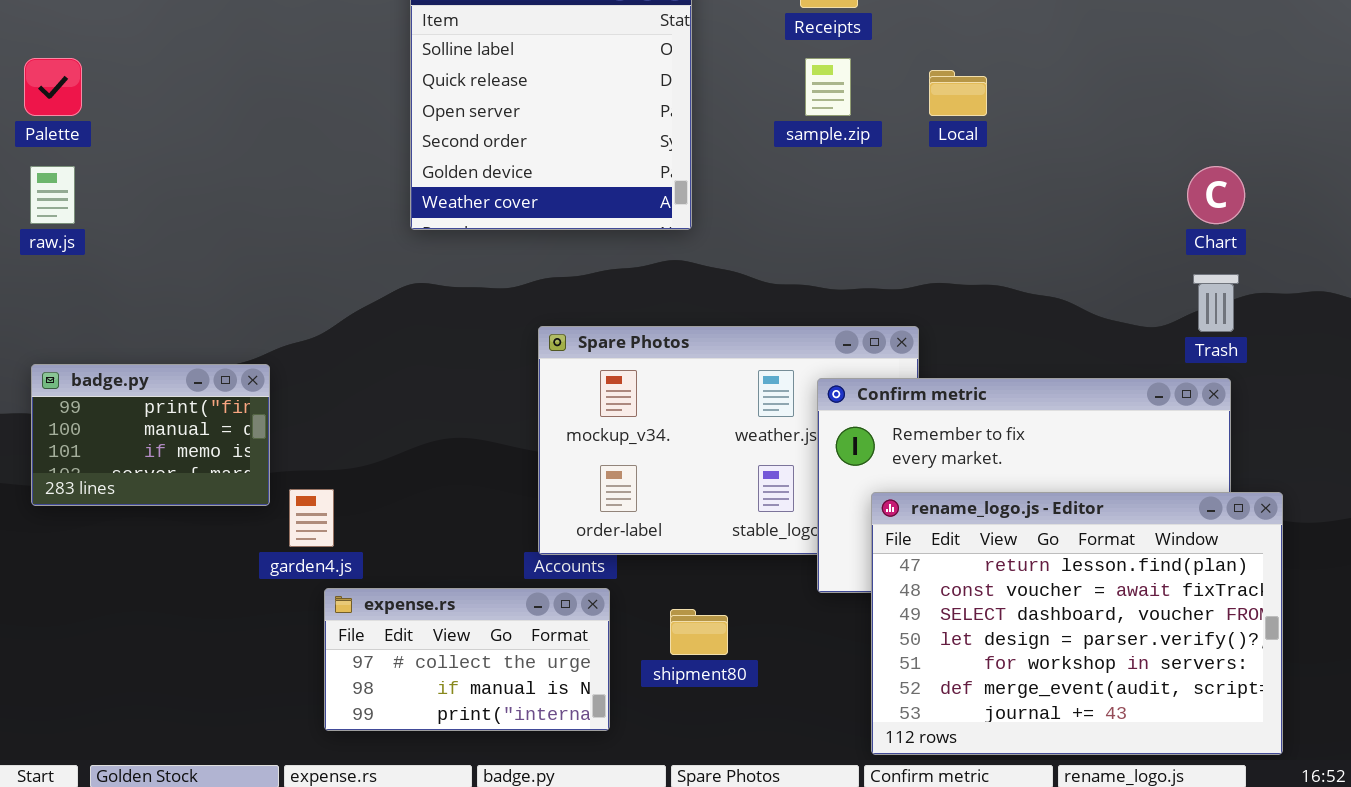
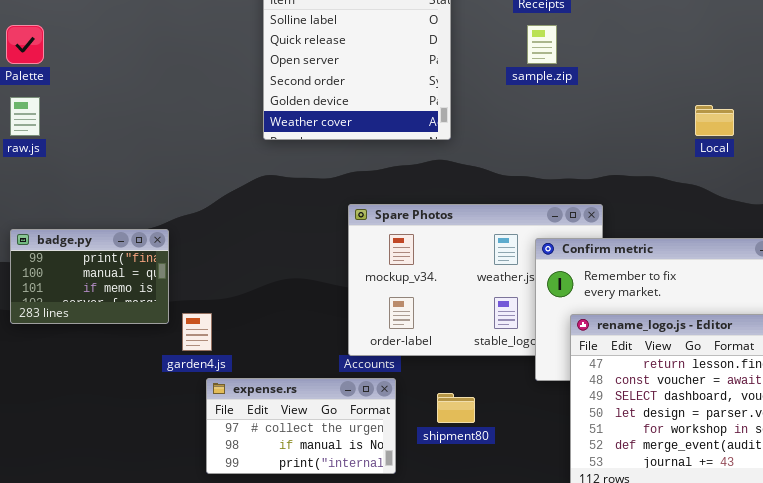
Local: [929,70,987,116] -> [695,105,734,136], moved

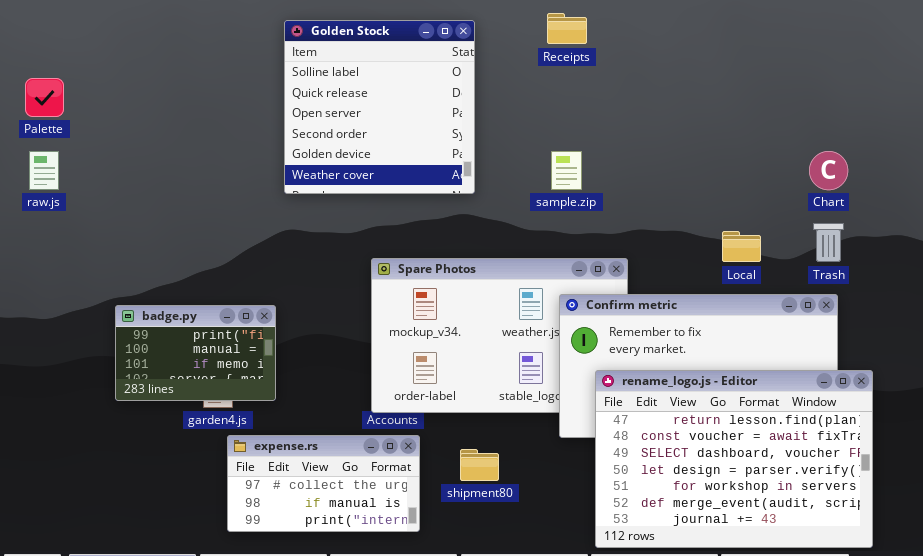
sample.zip: [527,25,557,64] -> [551,151,582,190], moved
Local: [695,105,734,136] -> [722,231,761,262], moved
badge.py: [10,229,169,324] -> [115,305,276,401], moved

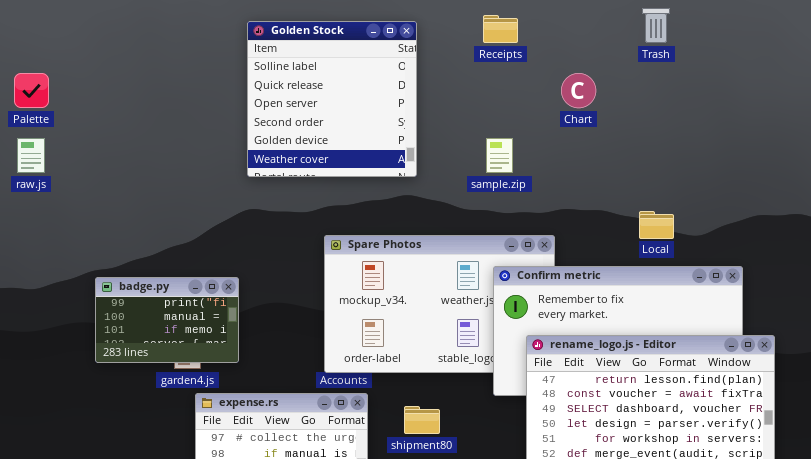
Chart: [809,151,848,190] -> [561,73,596,108], moved
Trash: [813,223,844,262] -> [642,8,670,43], moved

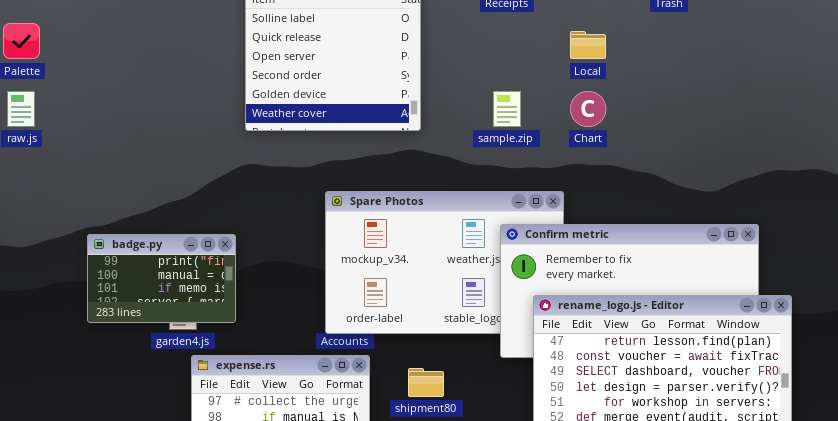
Chart: [561,73,596,108] -> [570,91,606,127], moved
Local: [639,211,674,239] -> [570,31,606,59], moved

